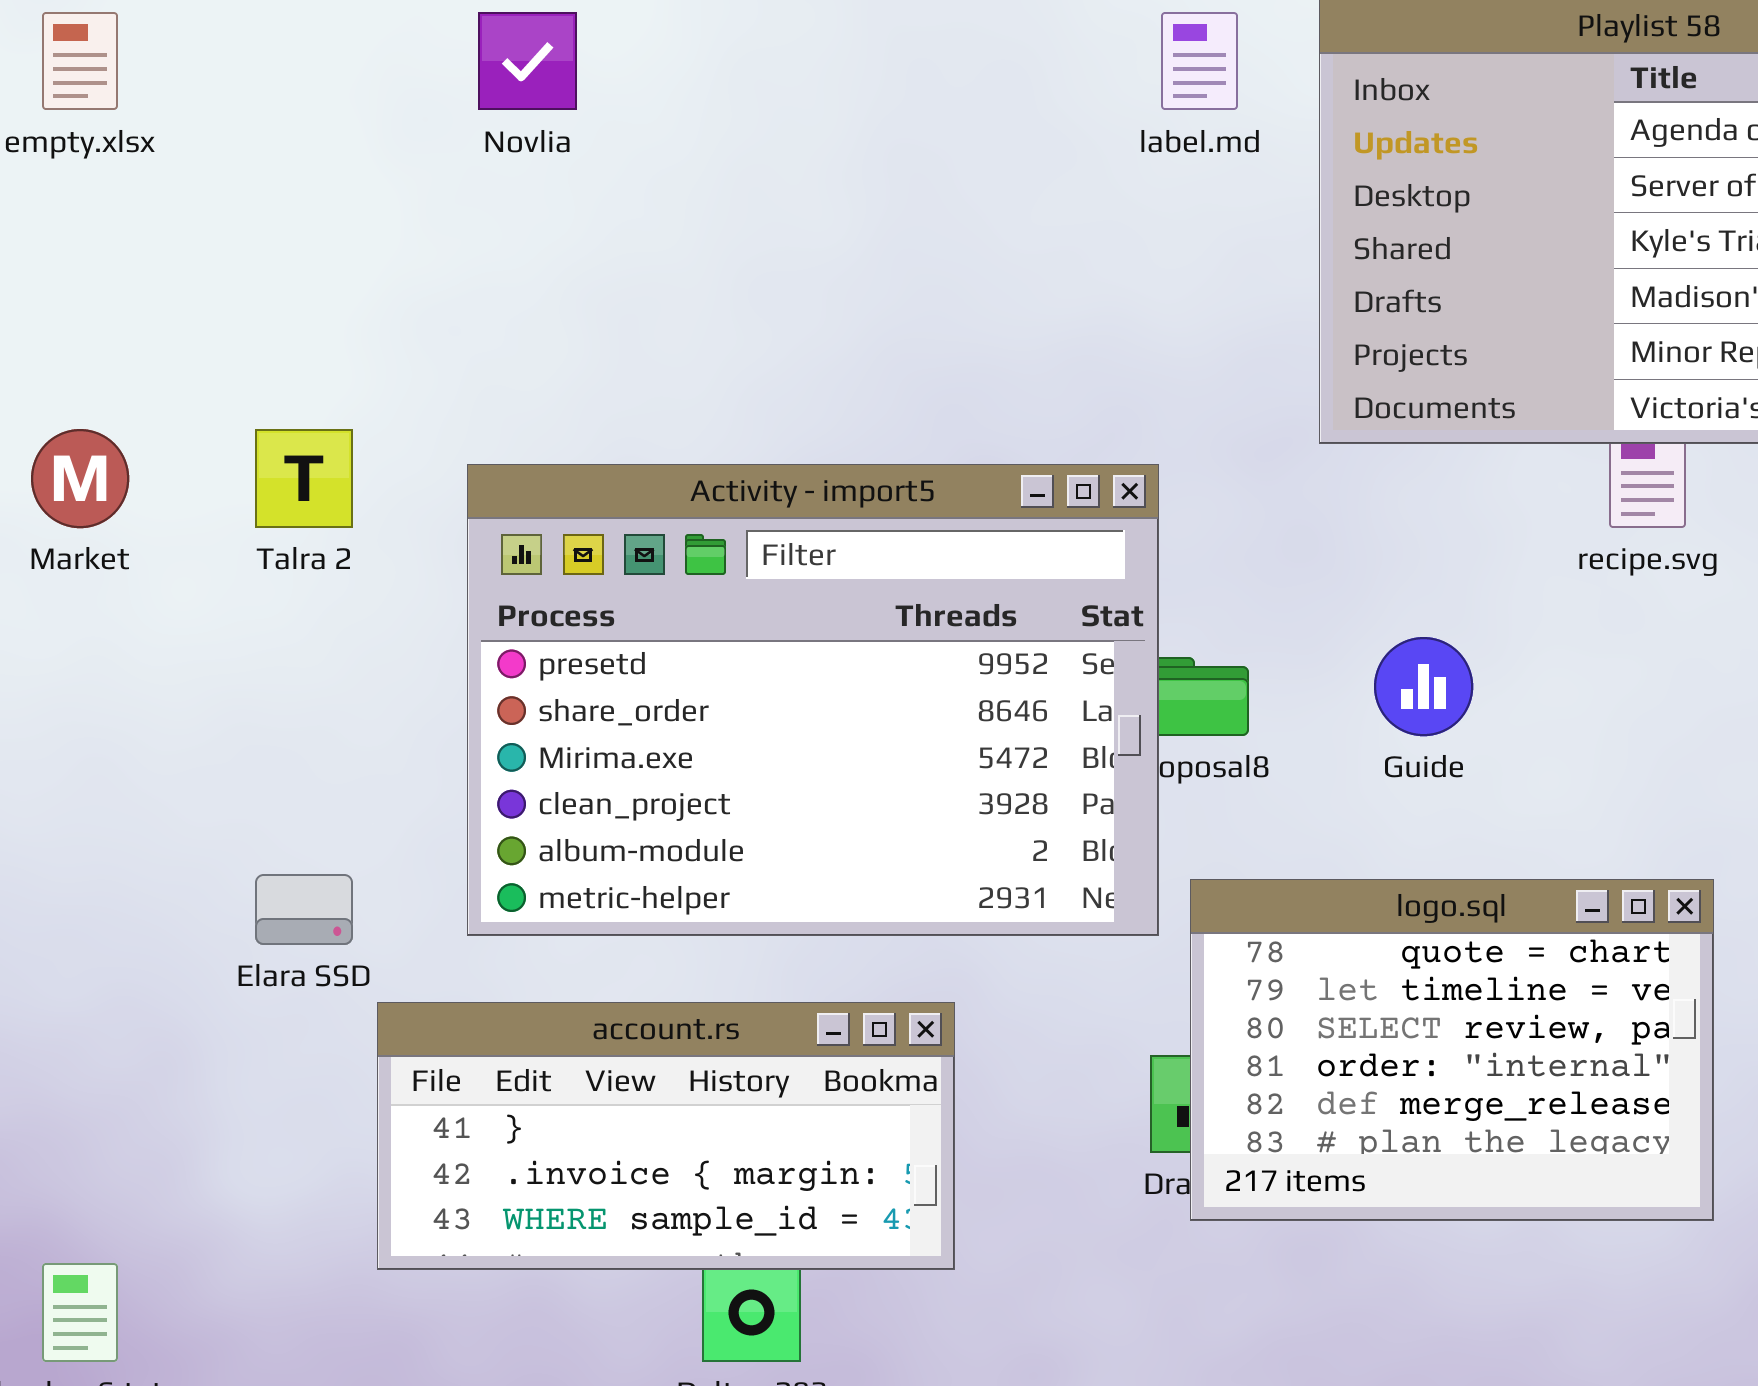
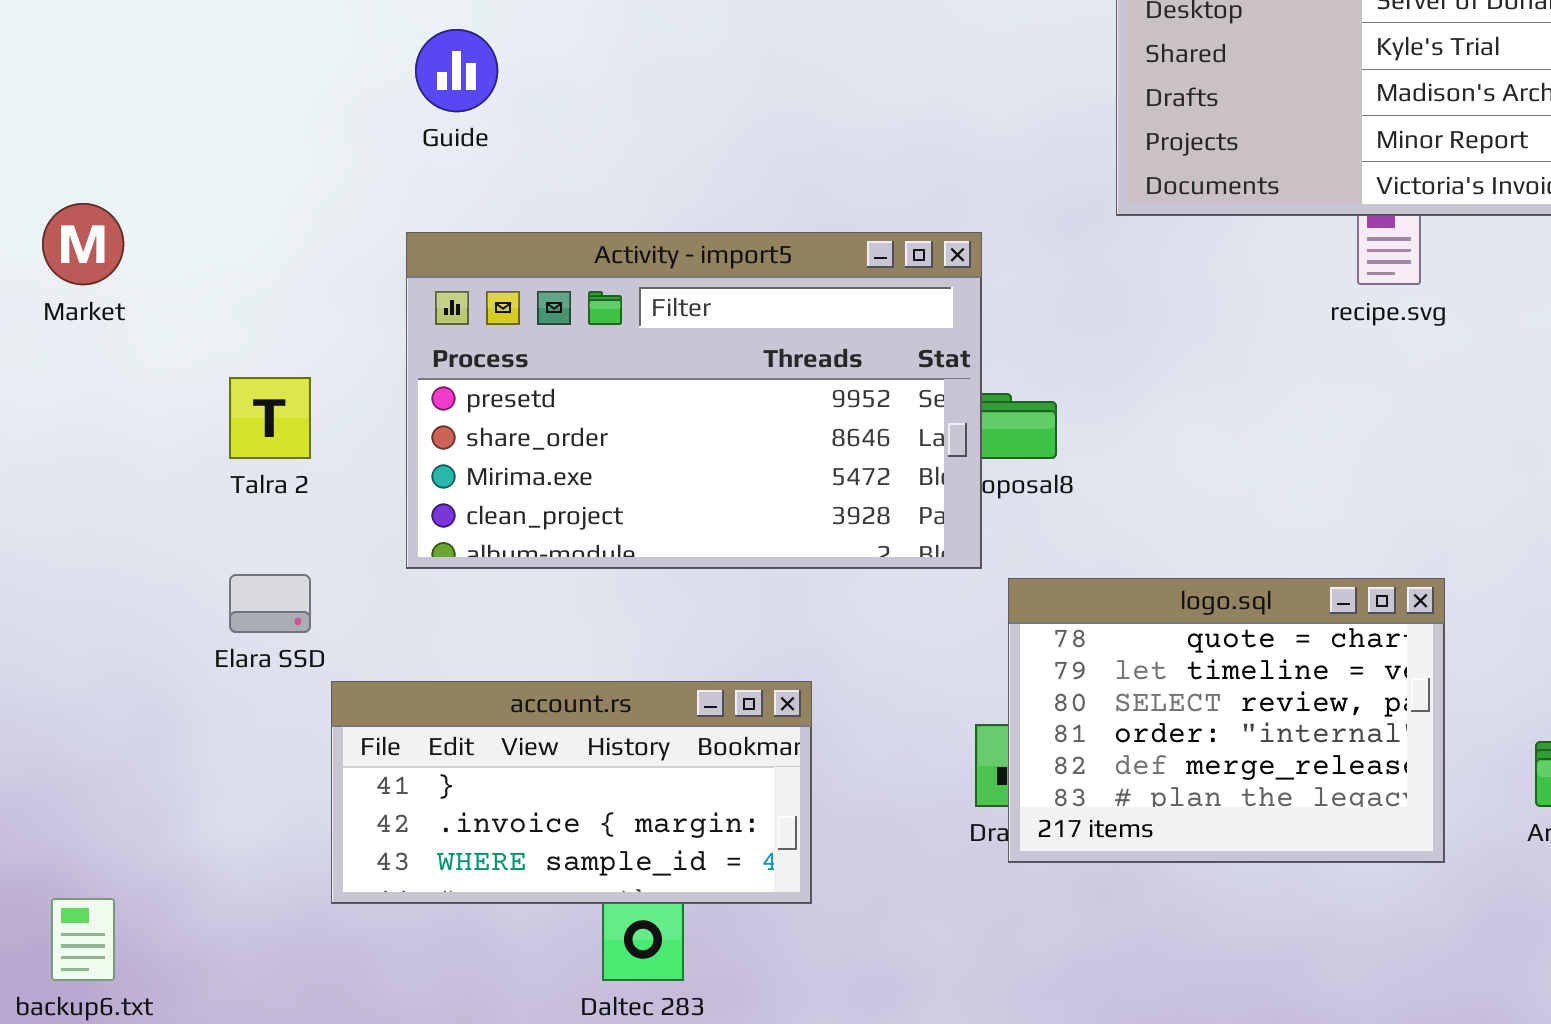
Talra 2: [255,429,353,528] -> [229,377,311,459], moved
Activity - import5: [467,464,1159,936] -> [406,232,982,569], resized
Guide: [1374,637,1473,736] -> [415,29,498,112], moved

